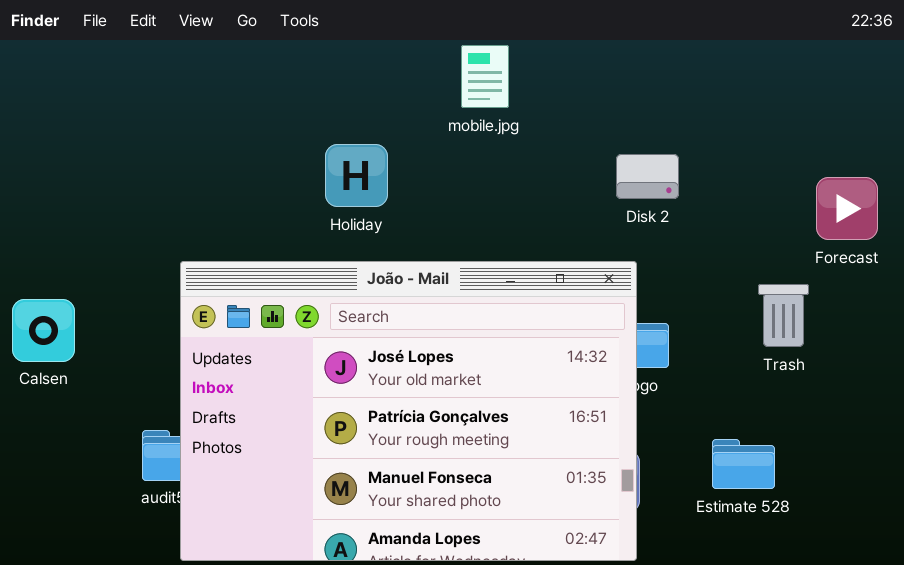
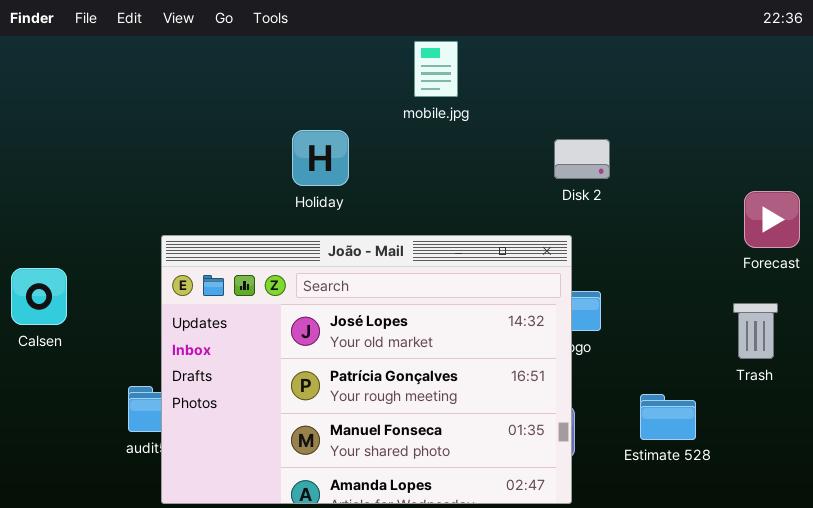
Forecast: [816,177,878,240] -> [744,191,800,248], moved
Trash: [758,284,809,347] -> [733,303,778,359], moved

